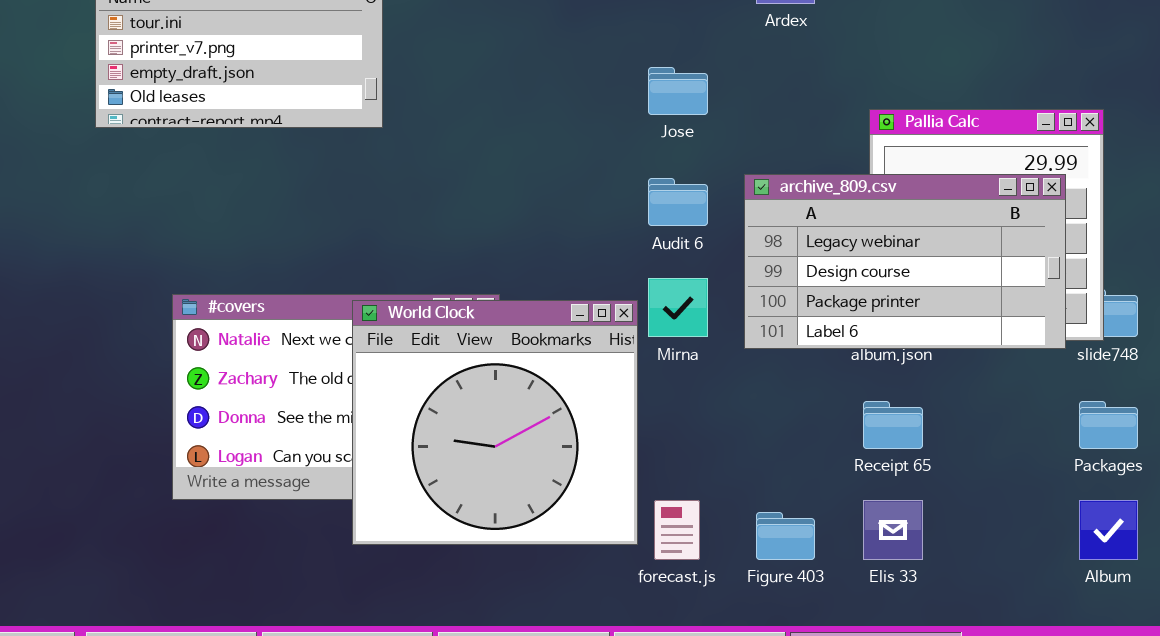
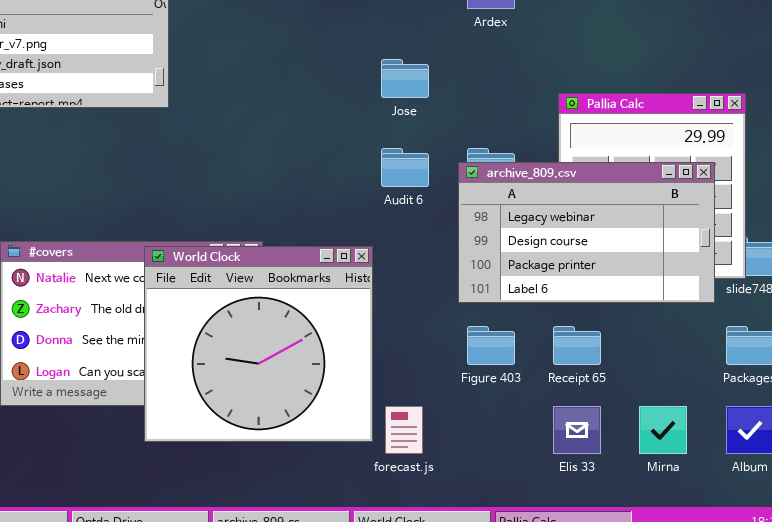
archive_809.csv: [744,174,1066,349] -> [458,162,715,303], moved
Mirna: [648,278,708,337] -> [639,406,687,454], moved
Figure 403: [756,512,815,560] -> [467,326,515,365], moved

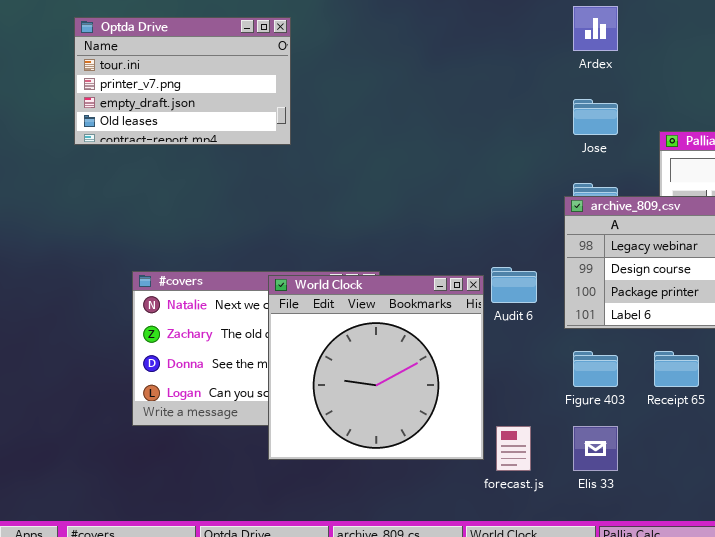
Jose: [381,59,429,98] -> [573,99,618,135], moved
Audit 6: [381,148,429,187] -> [491,267,537,303], moved
Elis 33: [553,406,601,454] -> [573,426,618,471], moved

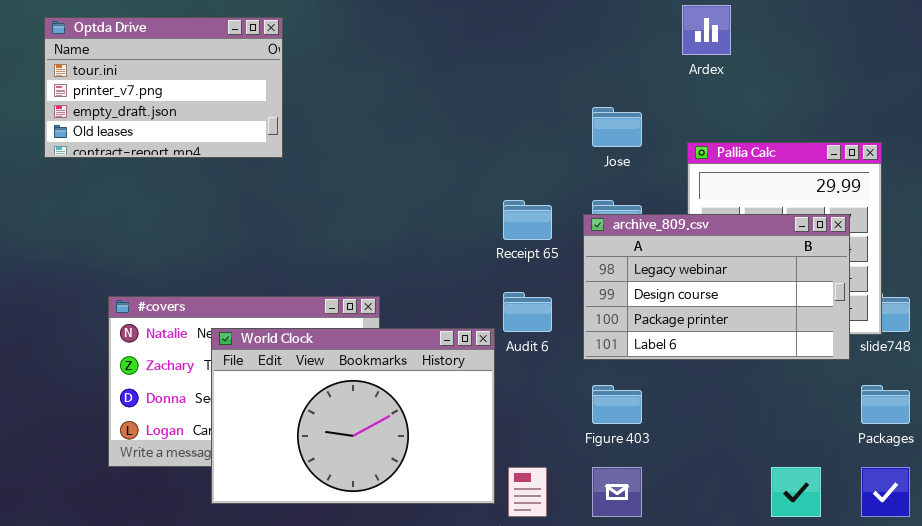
Ardex: [573,6,618,51] -> [682,5,731,55], moved
World Clock: [268,275,484,460] -> [211,328,495,504], resized
Receipt 65: [654,351,699,387] -> [503,200,552,240], moved

